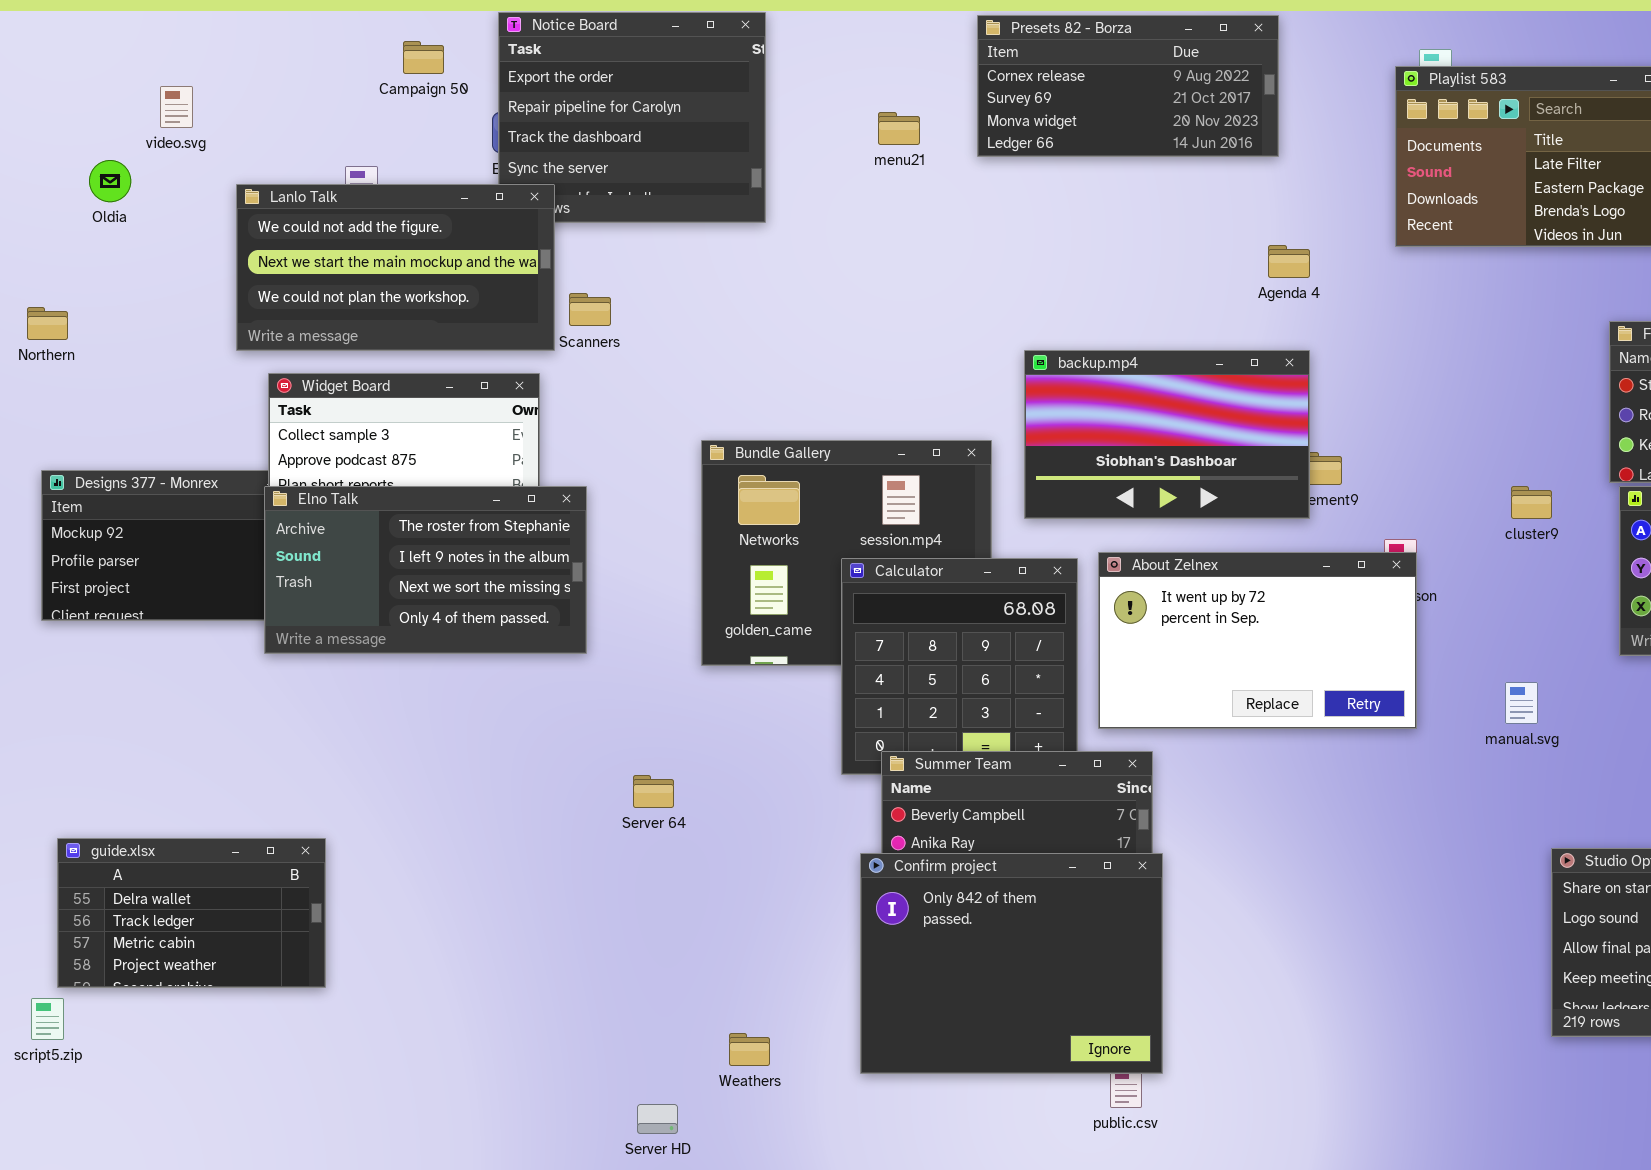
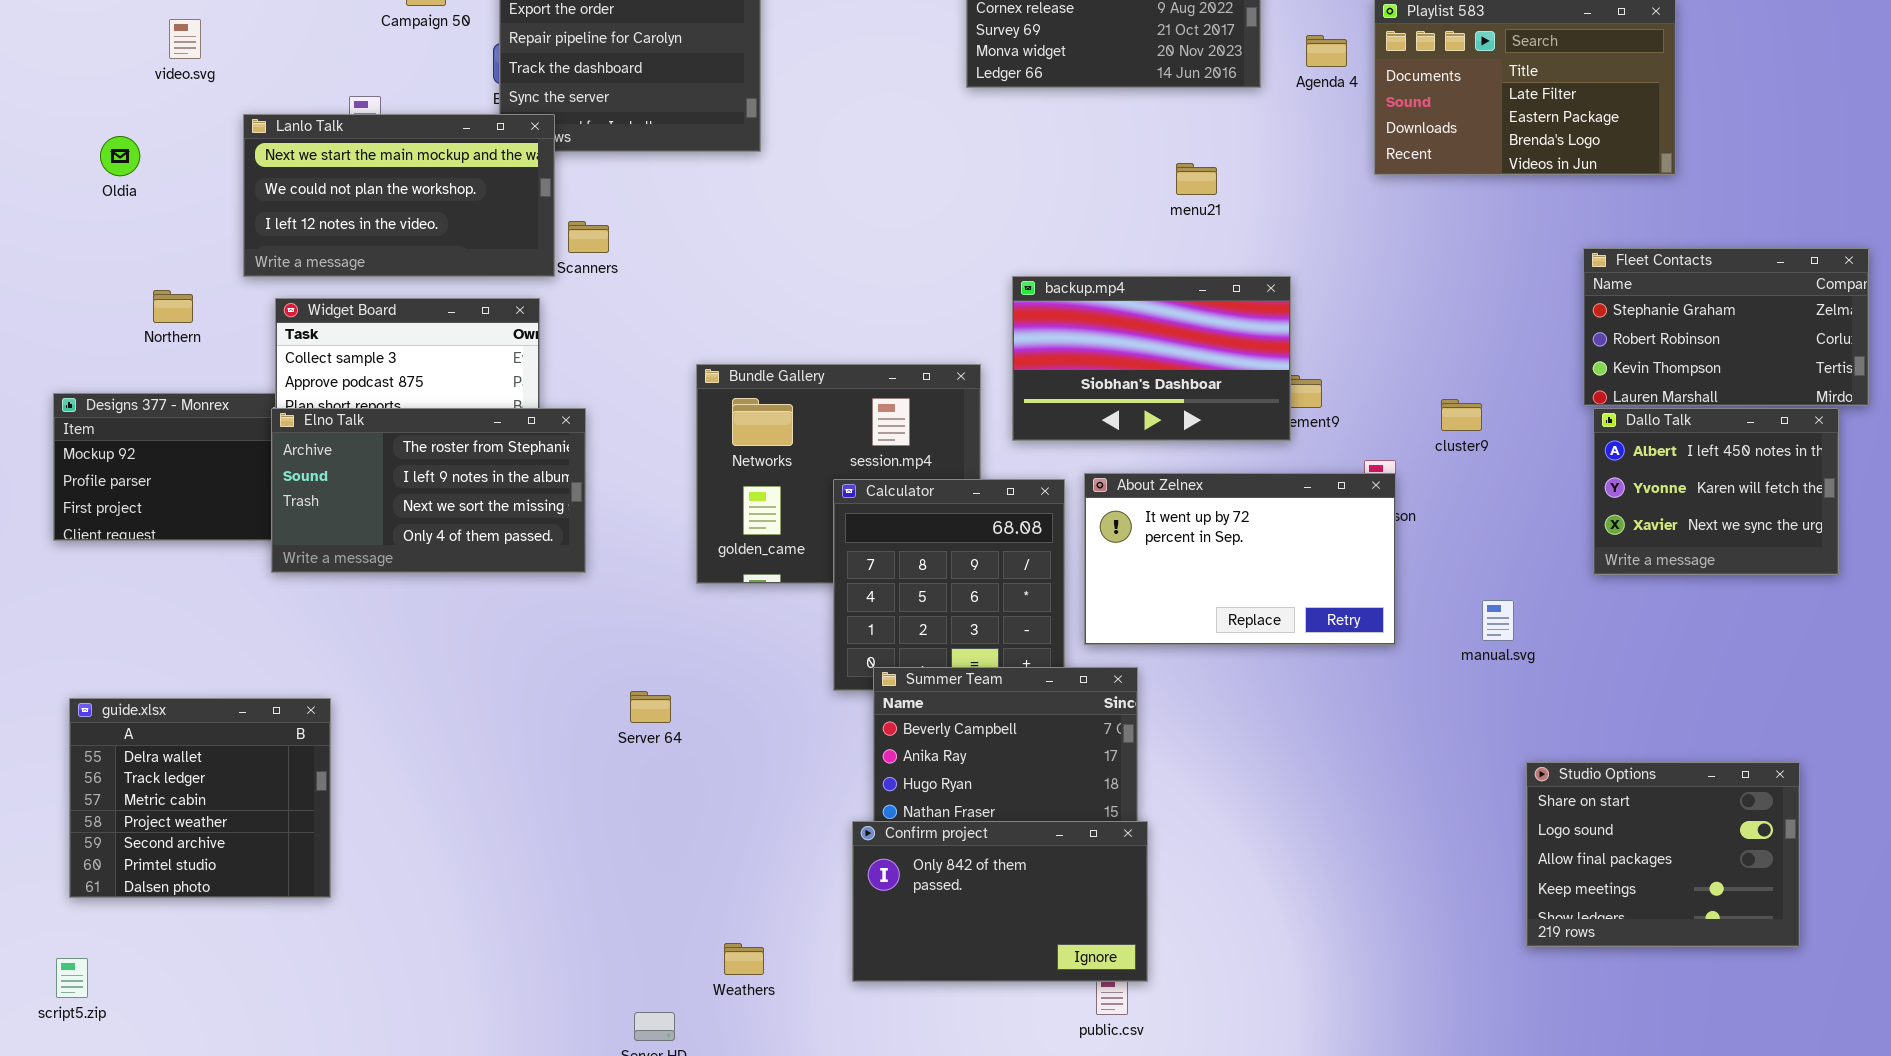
menu21: [878,112,920,145] -> [1176,163,1217,195], moved
Oldia: [89,160,131,202] -> [100,136,140,176], moved
Lanlo Talk: [236,184,555,351] -> [243,114,555,277], scrolled down 1 row
Agenda 4: [1268,245,1310,278] -> [1306,35,1347,67], moved
Northern: [27,307,68,340] -> [153,290,193,323], moved
cluster9: [1511,486,1552,519] -> [1441,399,1482,431], moved
guide.xlsx: [57,838,326,988] -> [69,698,331,898], resized
Confirm project: [860,853,1163,1074] -> [852,821,1148,982], resized
script5.zip: [31,998,64,1040] -> [56,958,88,998], moved

